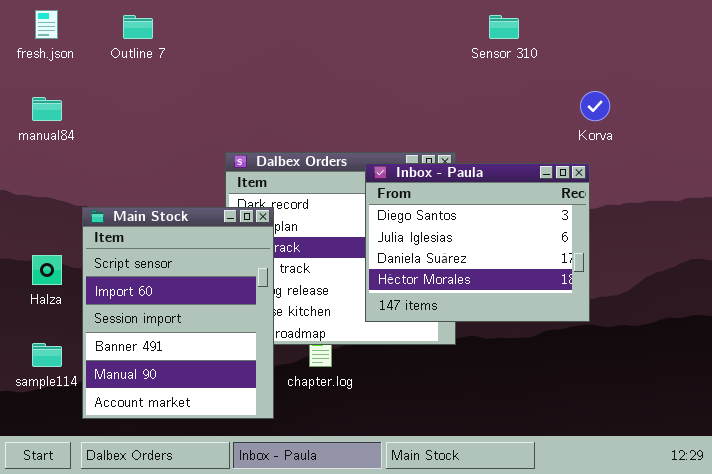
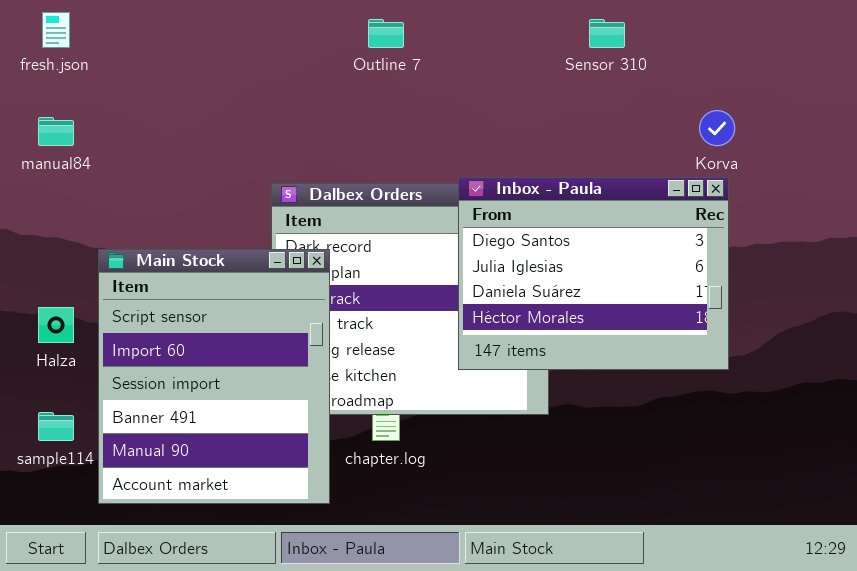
Outline 7: [123,15,153,39] -> [368,19,404,48], moved
Inbox - Paula: [365,163,590,322] -> [458,177,729,370], moved

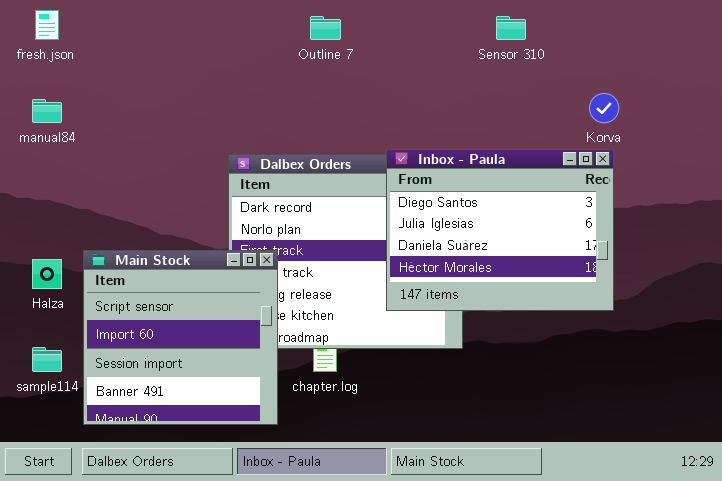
Main Stock: [98,249,330,504] -> [83,250,278,425], resized

